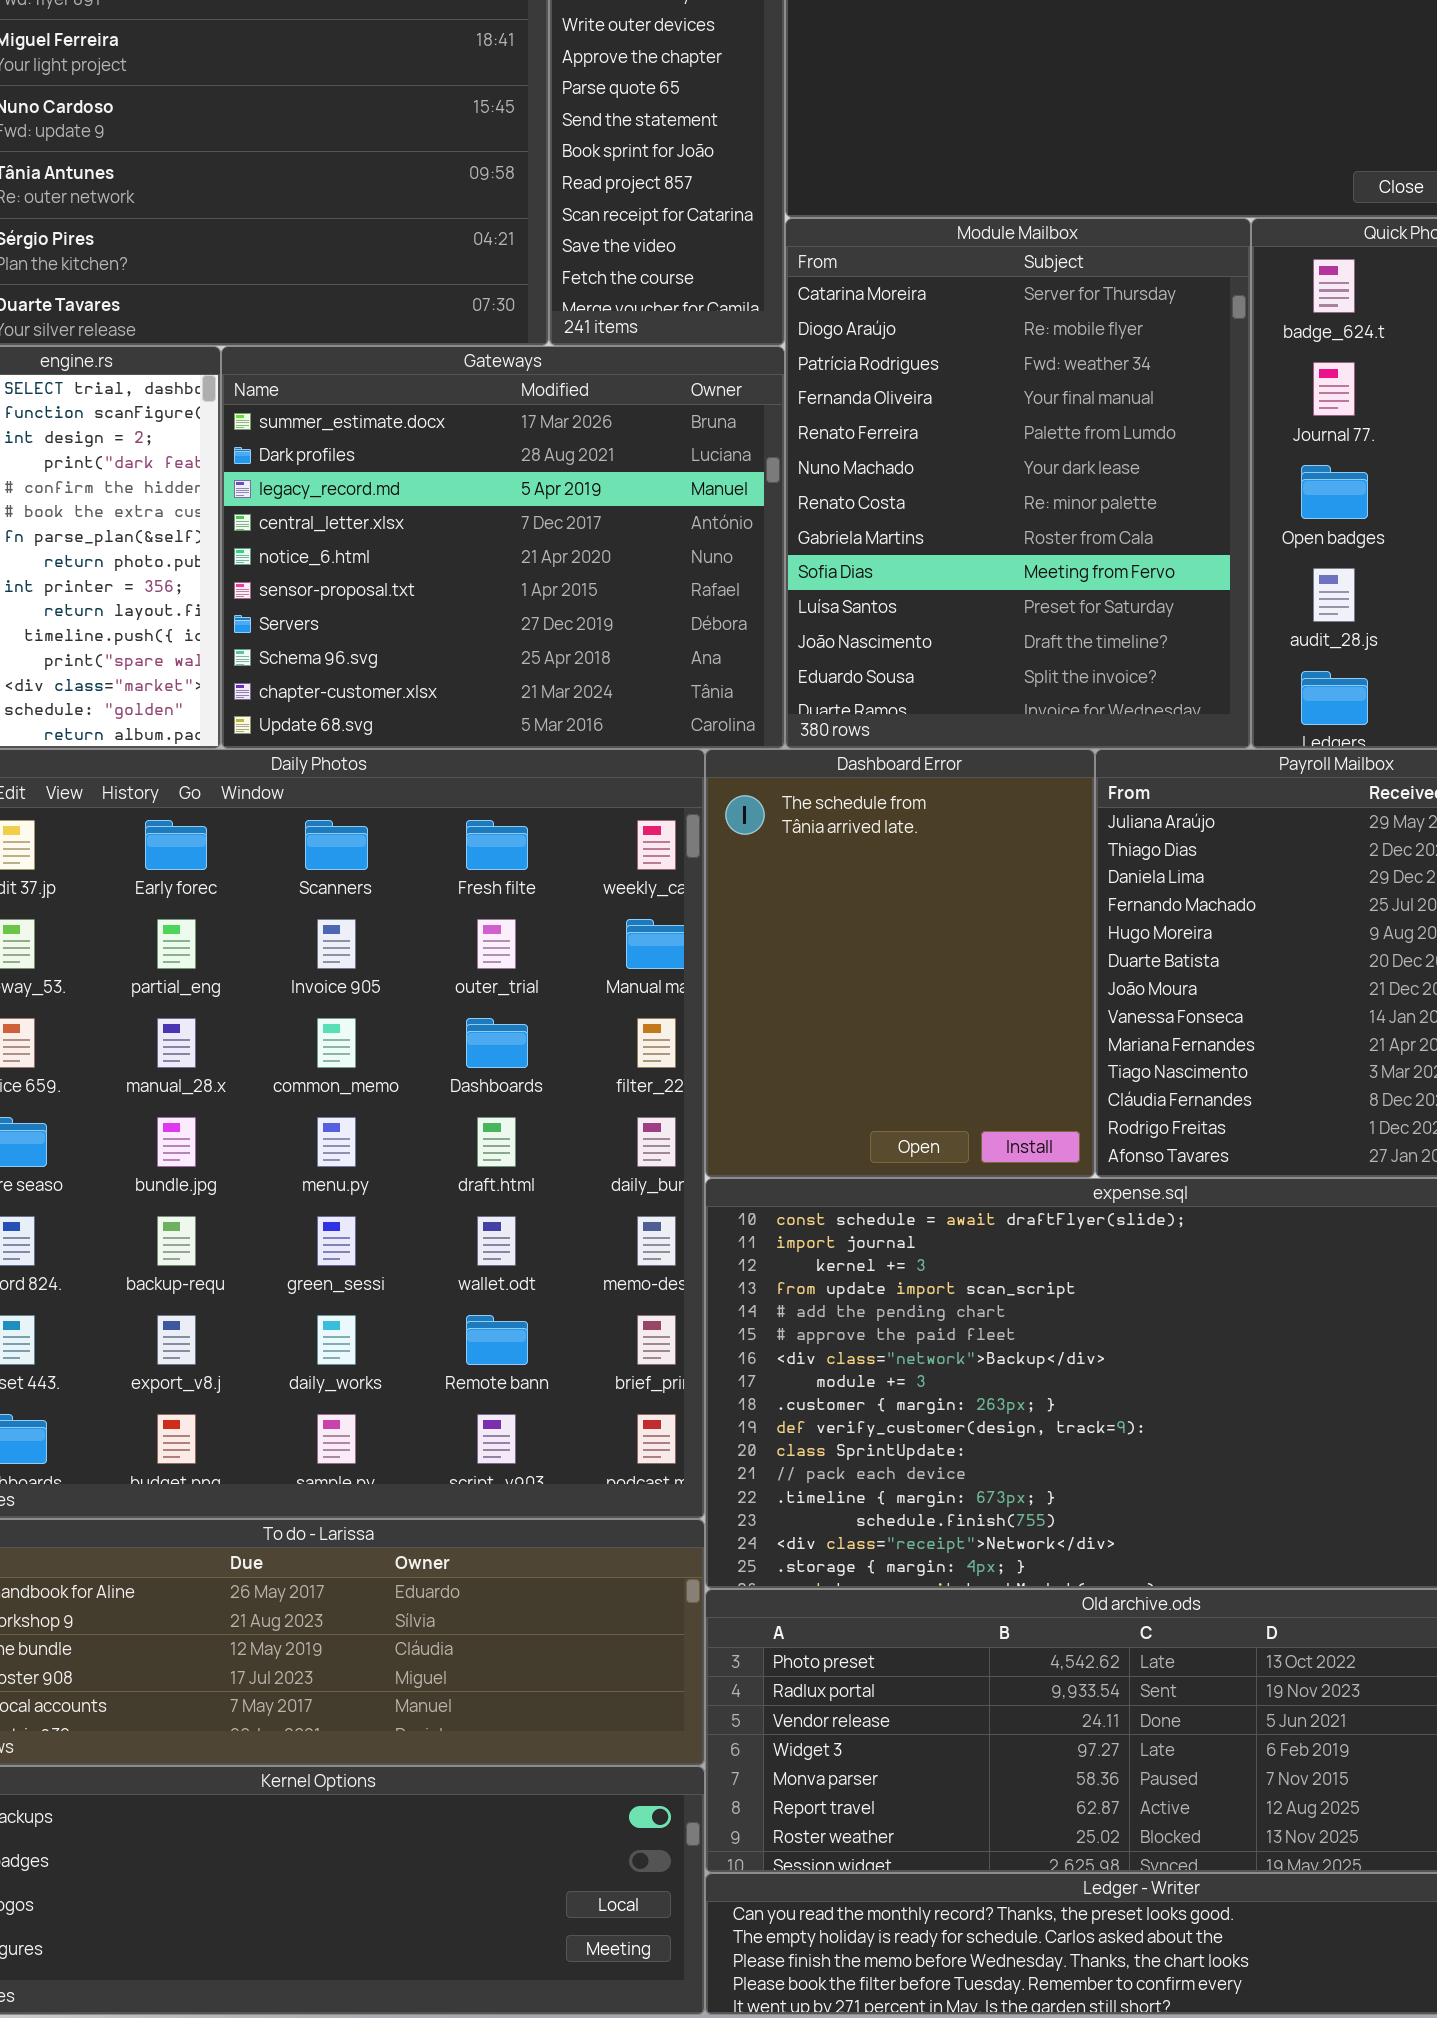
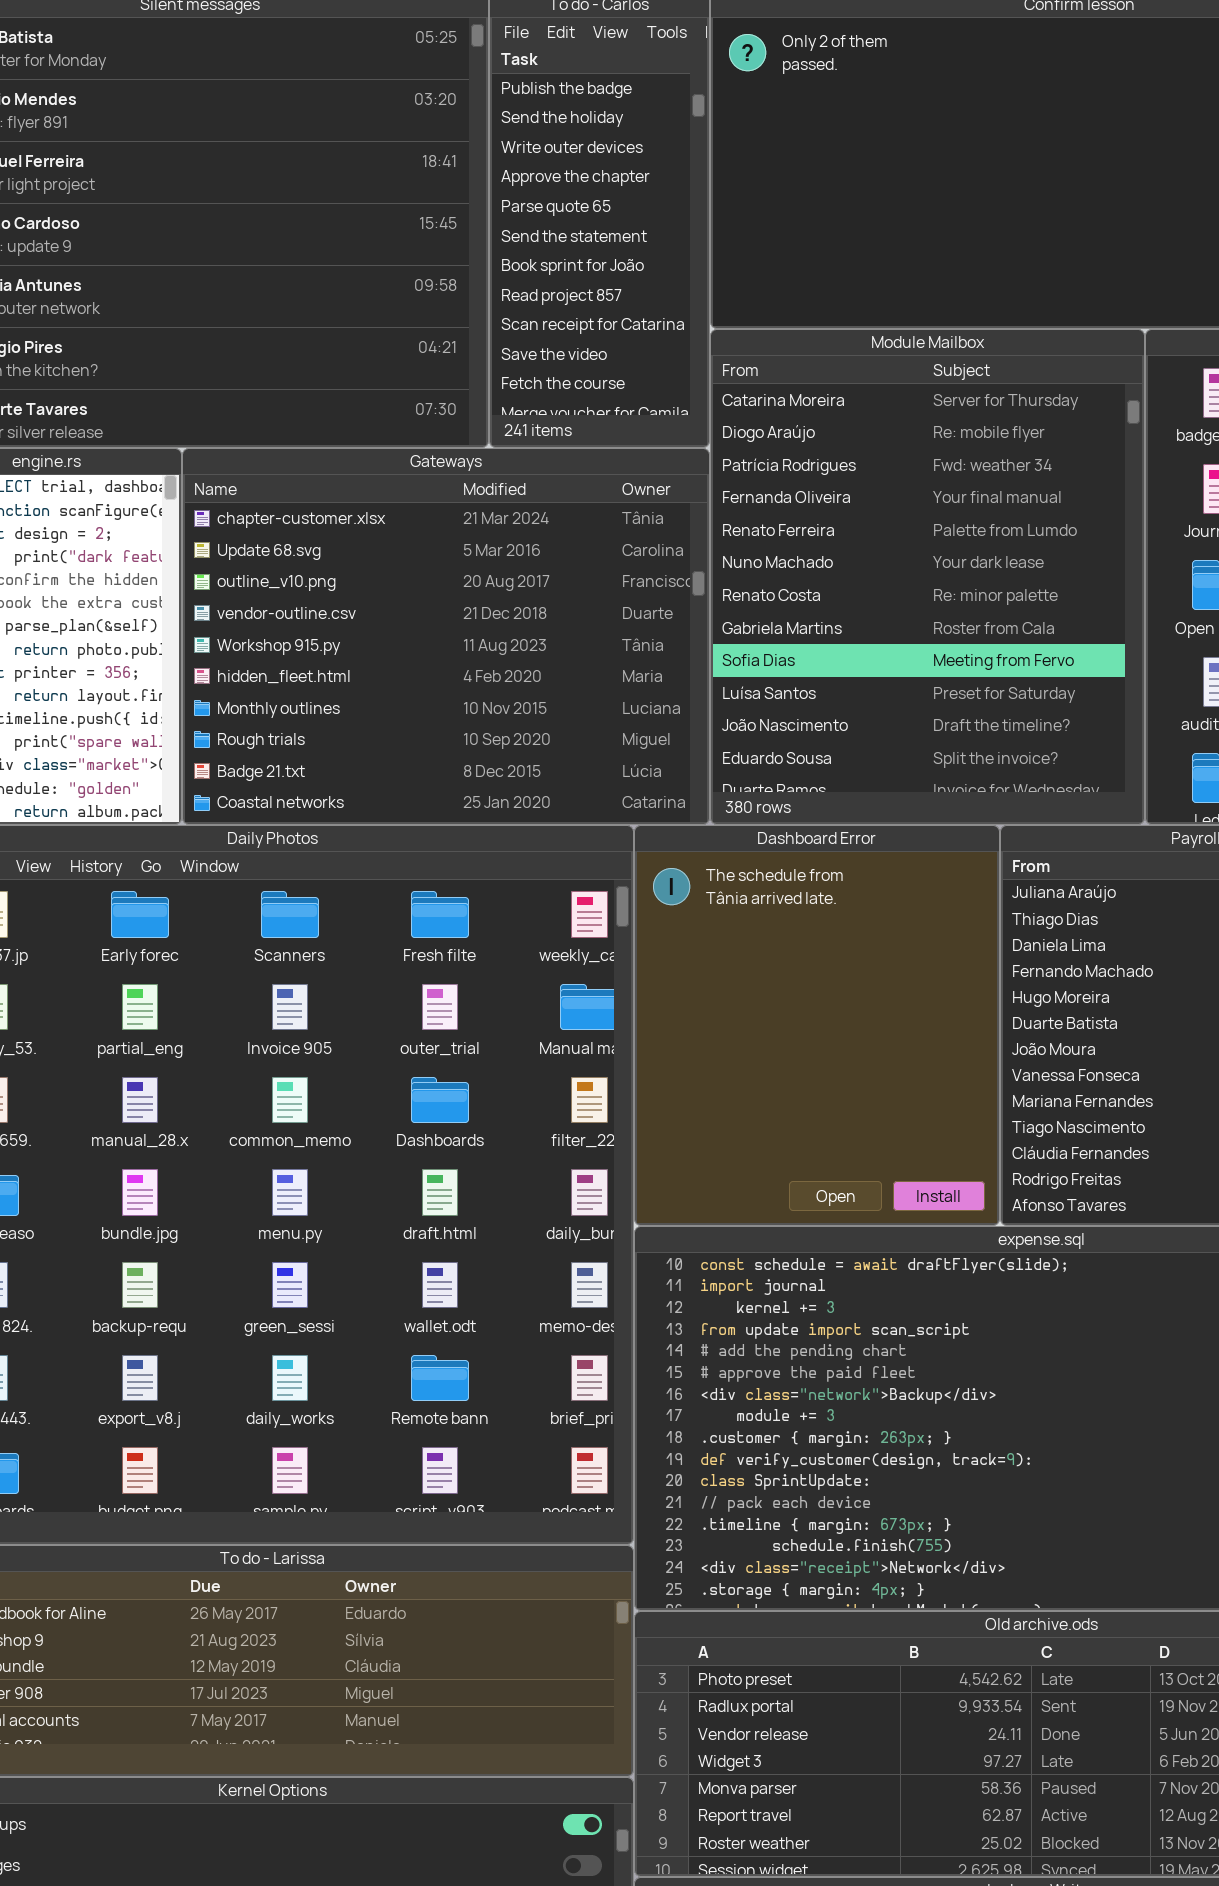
Gateways: [221,346,785,749] -> [182,448,710,825], scrolled down 8 rows

